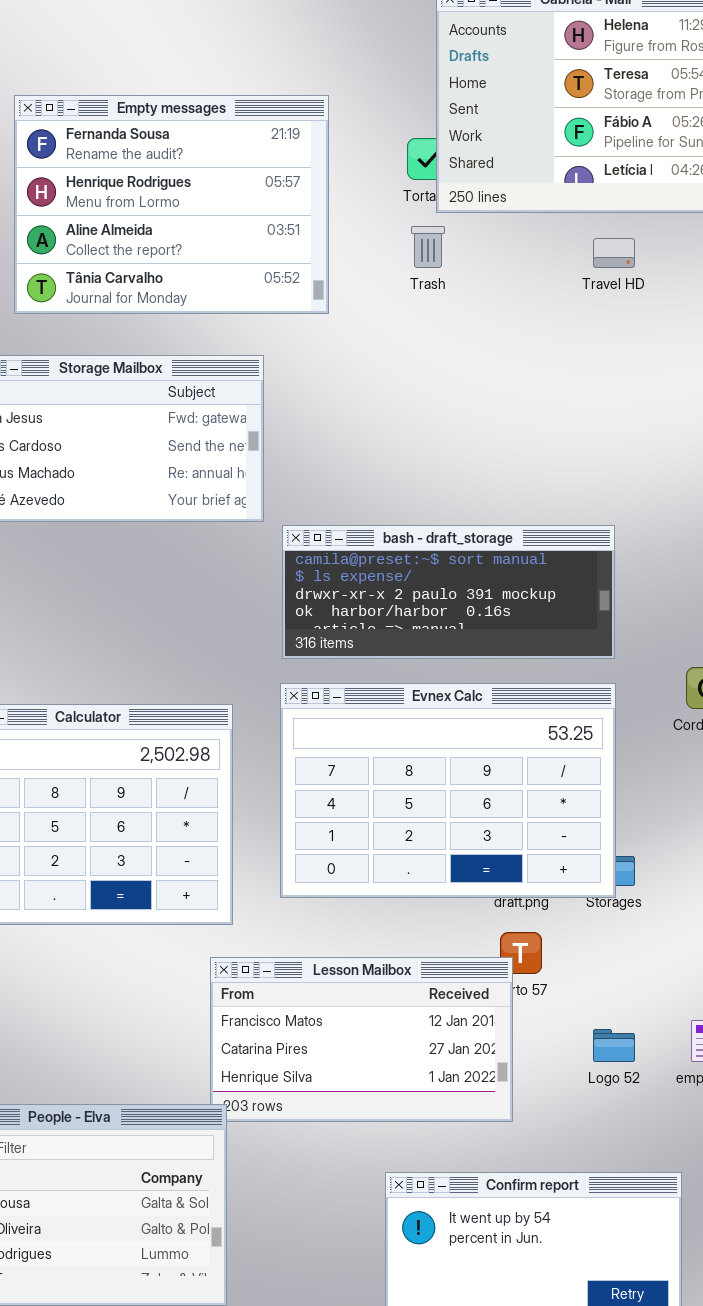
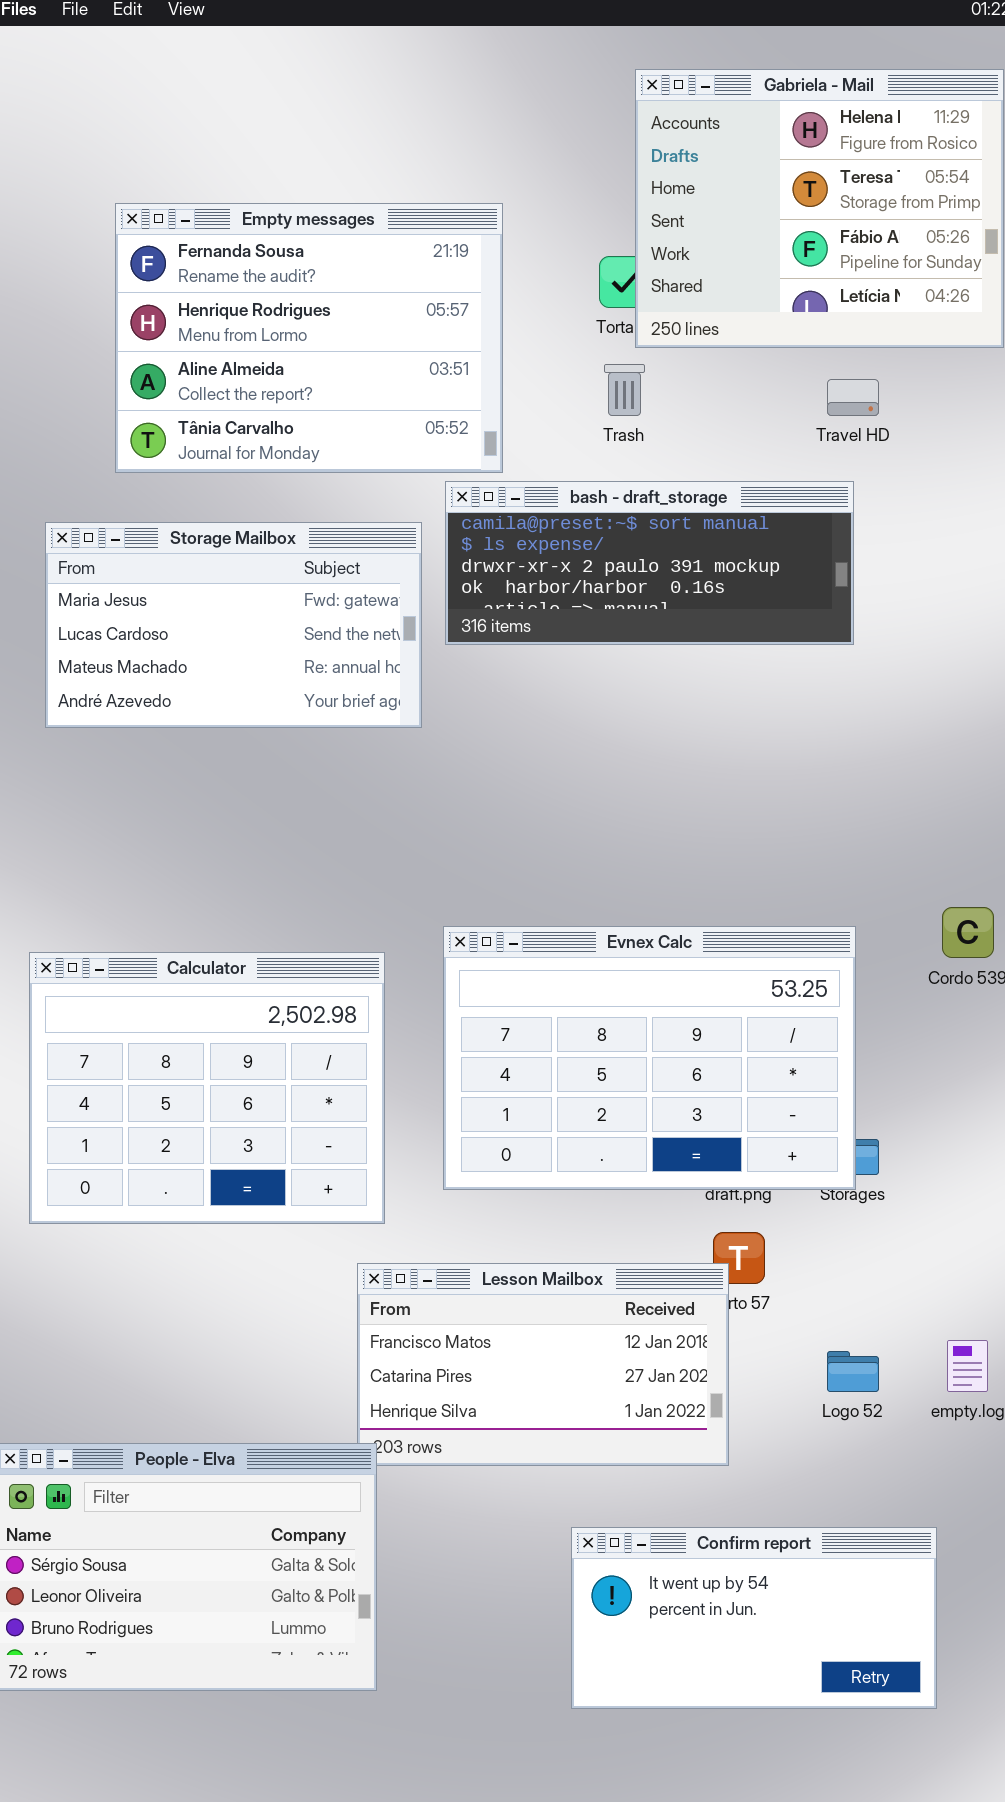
bash - draft_storage: [282,525,615,659] -> [445,481,854,645], moved

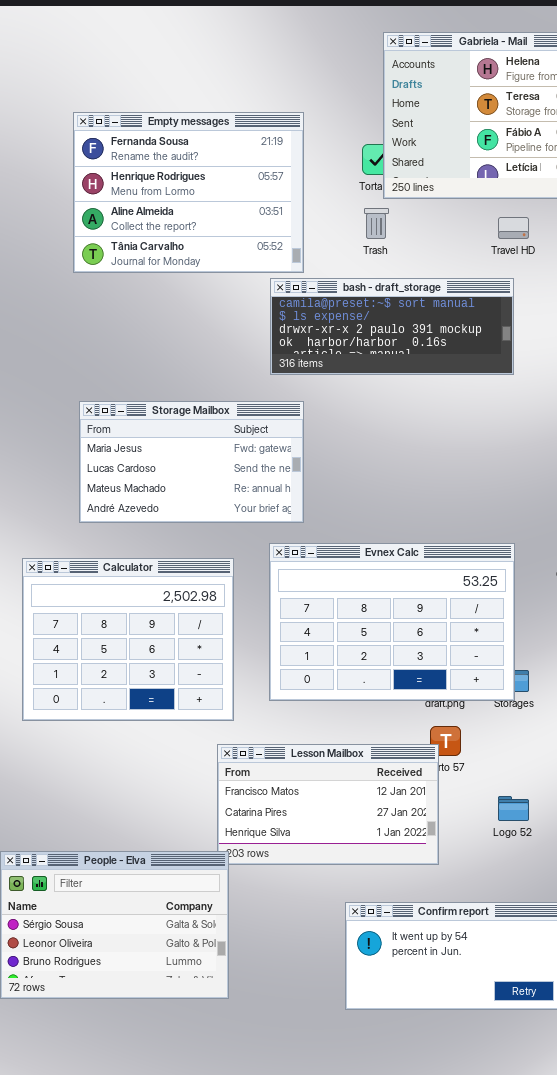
Storage Mailbox: [45,522,422,728] -> [79,401,304,523], moved

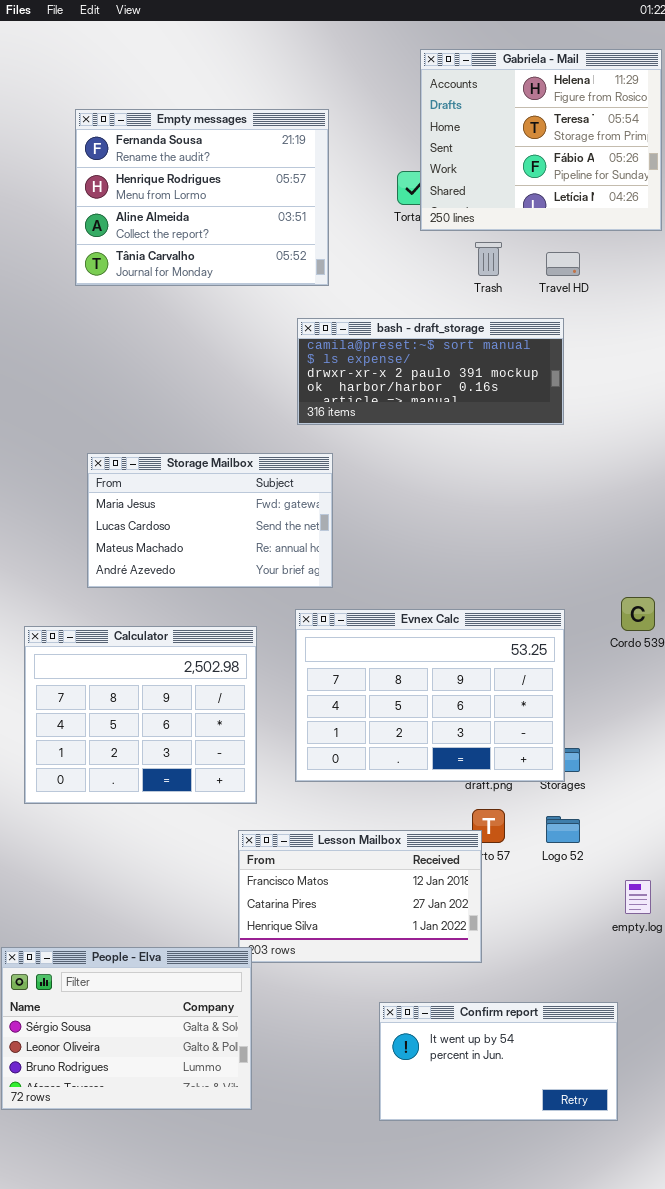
Empty messages: [73,112,304,273] -> [75,109,329,286], moved
Trash: [364,208,389,239] -> [475,242,502,276], moved
Logo 52: [498,796,529,821] -> [546,816,580,843], moved

